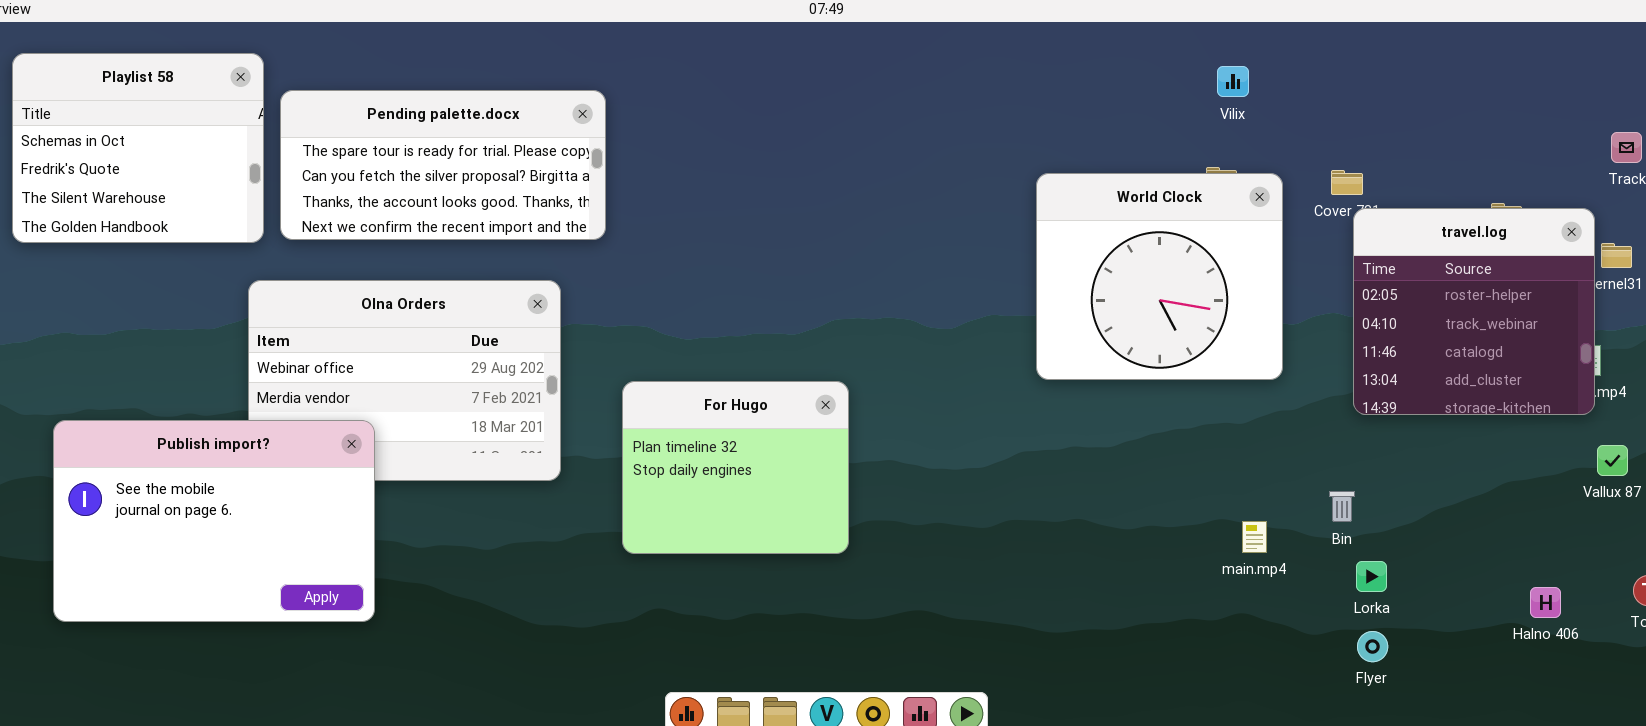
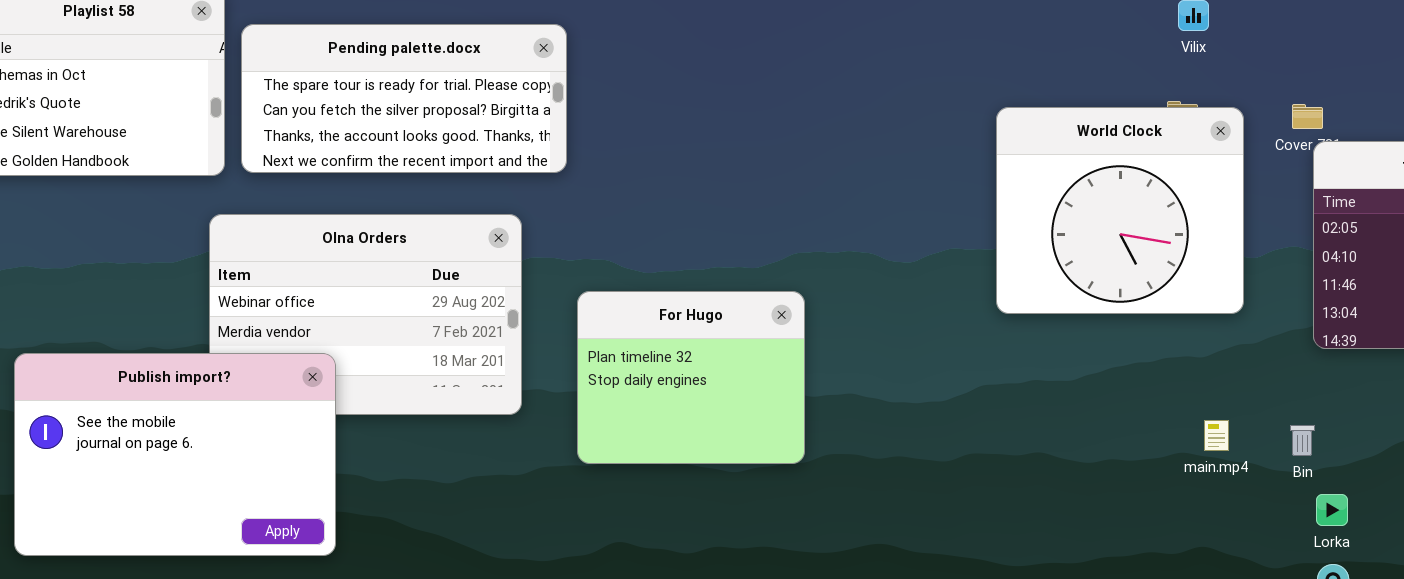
For Hugo: [622,381,849,554] -> [577,291,805,464], moved
main.mp4: [1242,521,1267,553] -> [1204,420,1229,451], moved

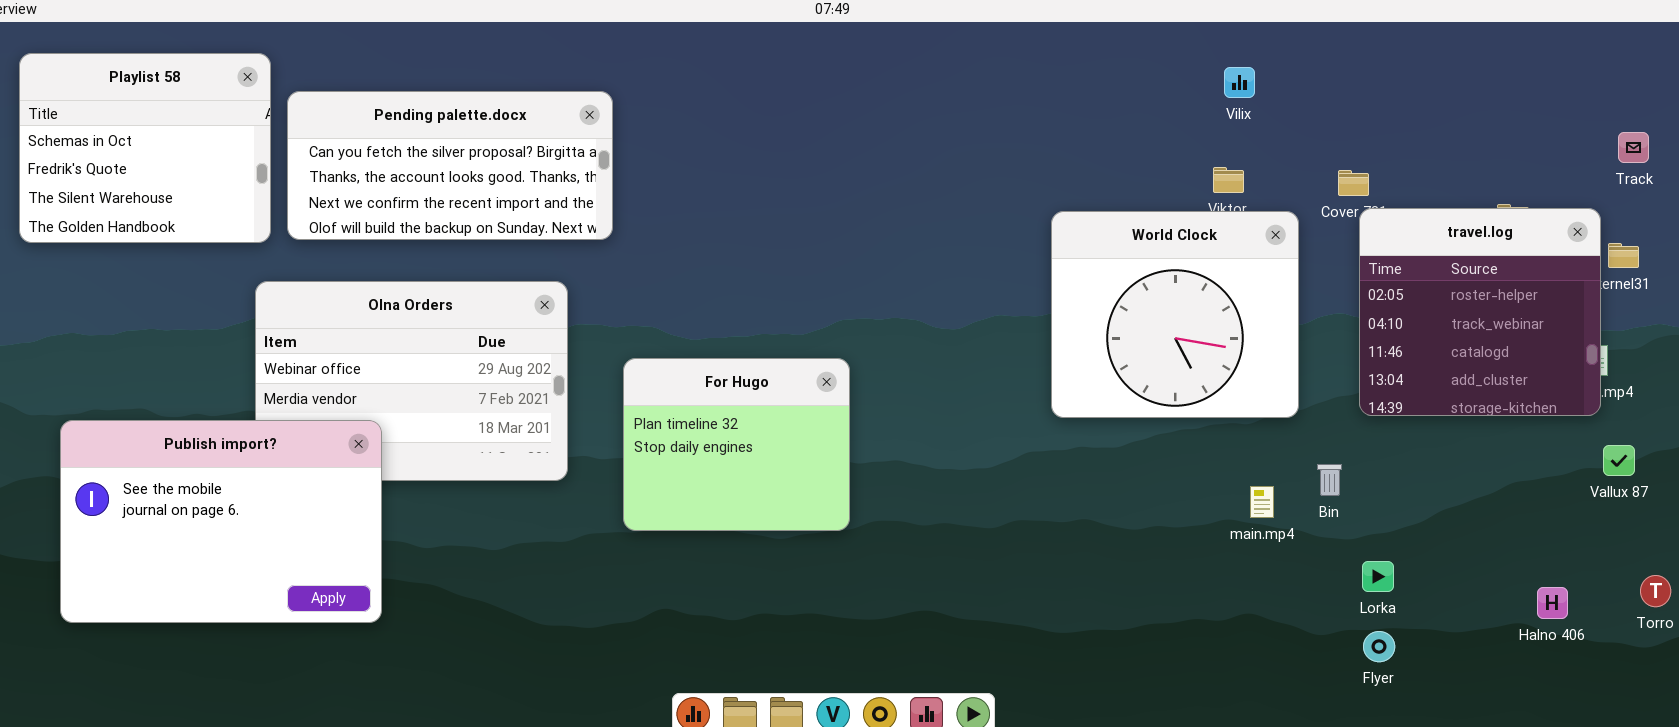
Pending palette.docx: [241,24,567,173] -> [287,91,613,240], scrolled down 1 row
World Clock: [996,107,1244,314] -> [1051,211,1299,418], moved
Bin: [1290,425,1315,456] -> [1317,464,1342,496], moved

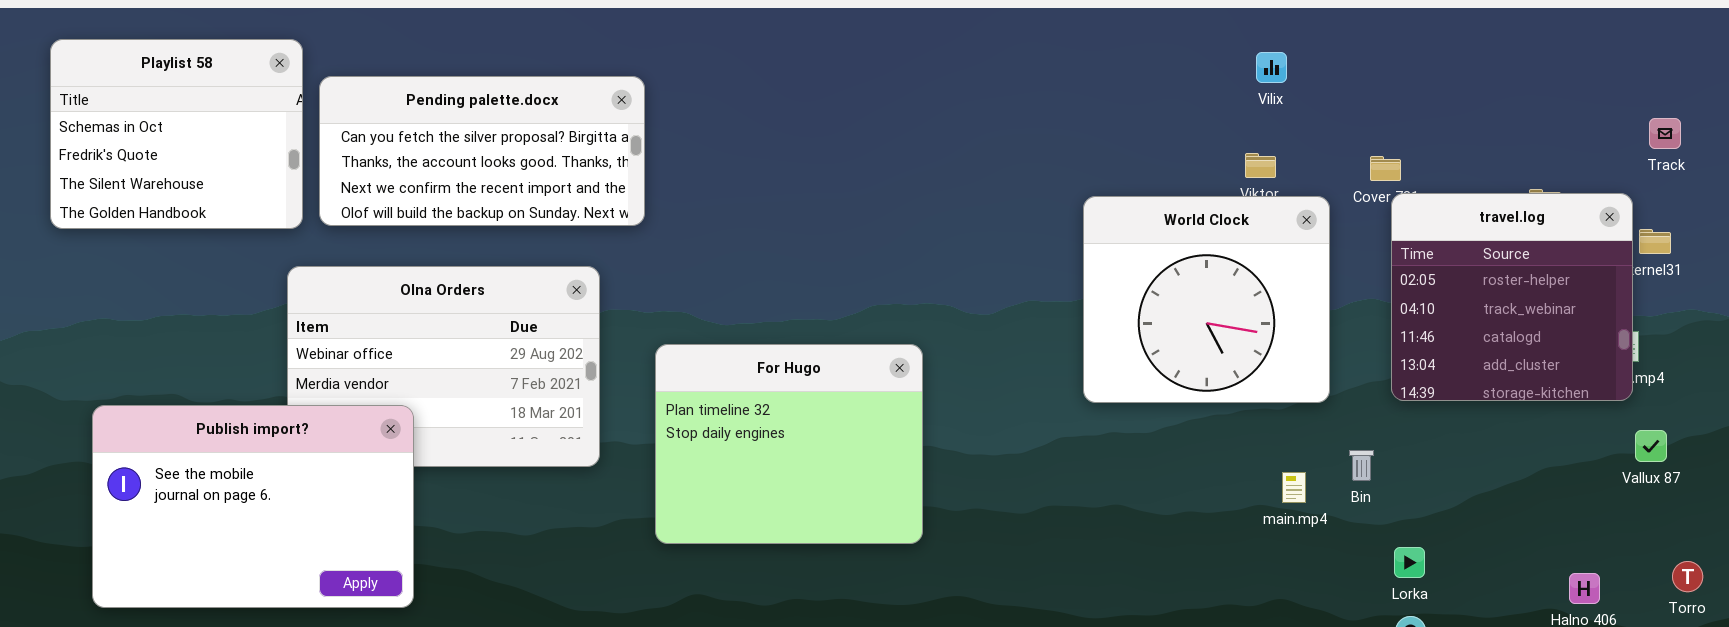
For Hugo: [623,358,850,531] -> [655,344,923,544], resized

